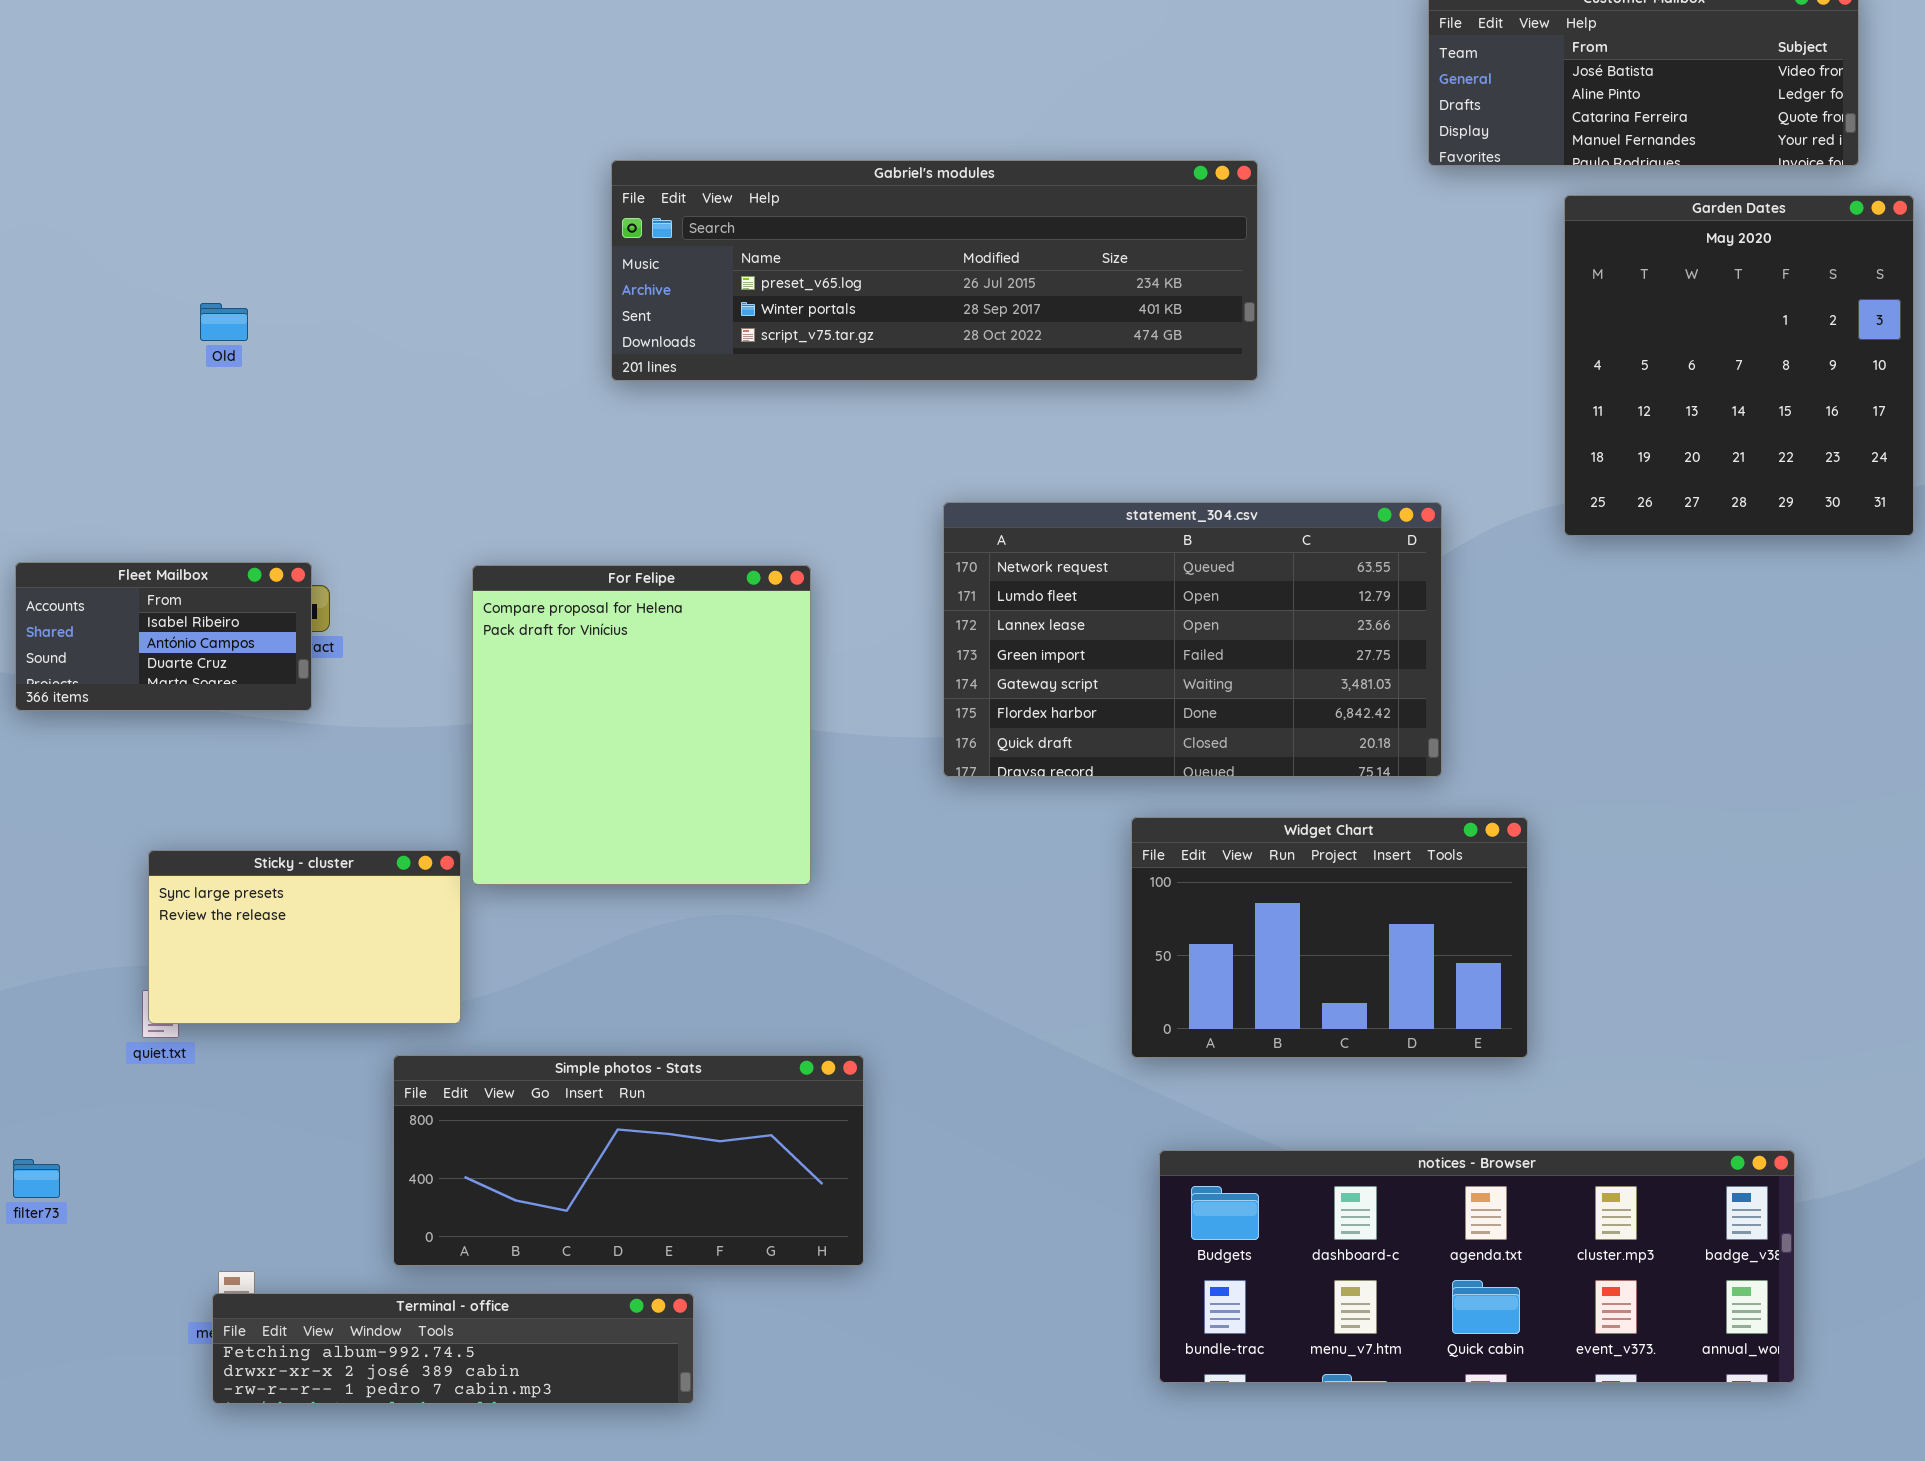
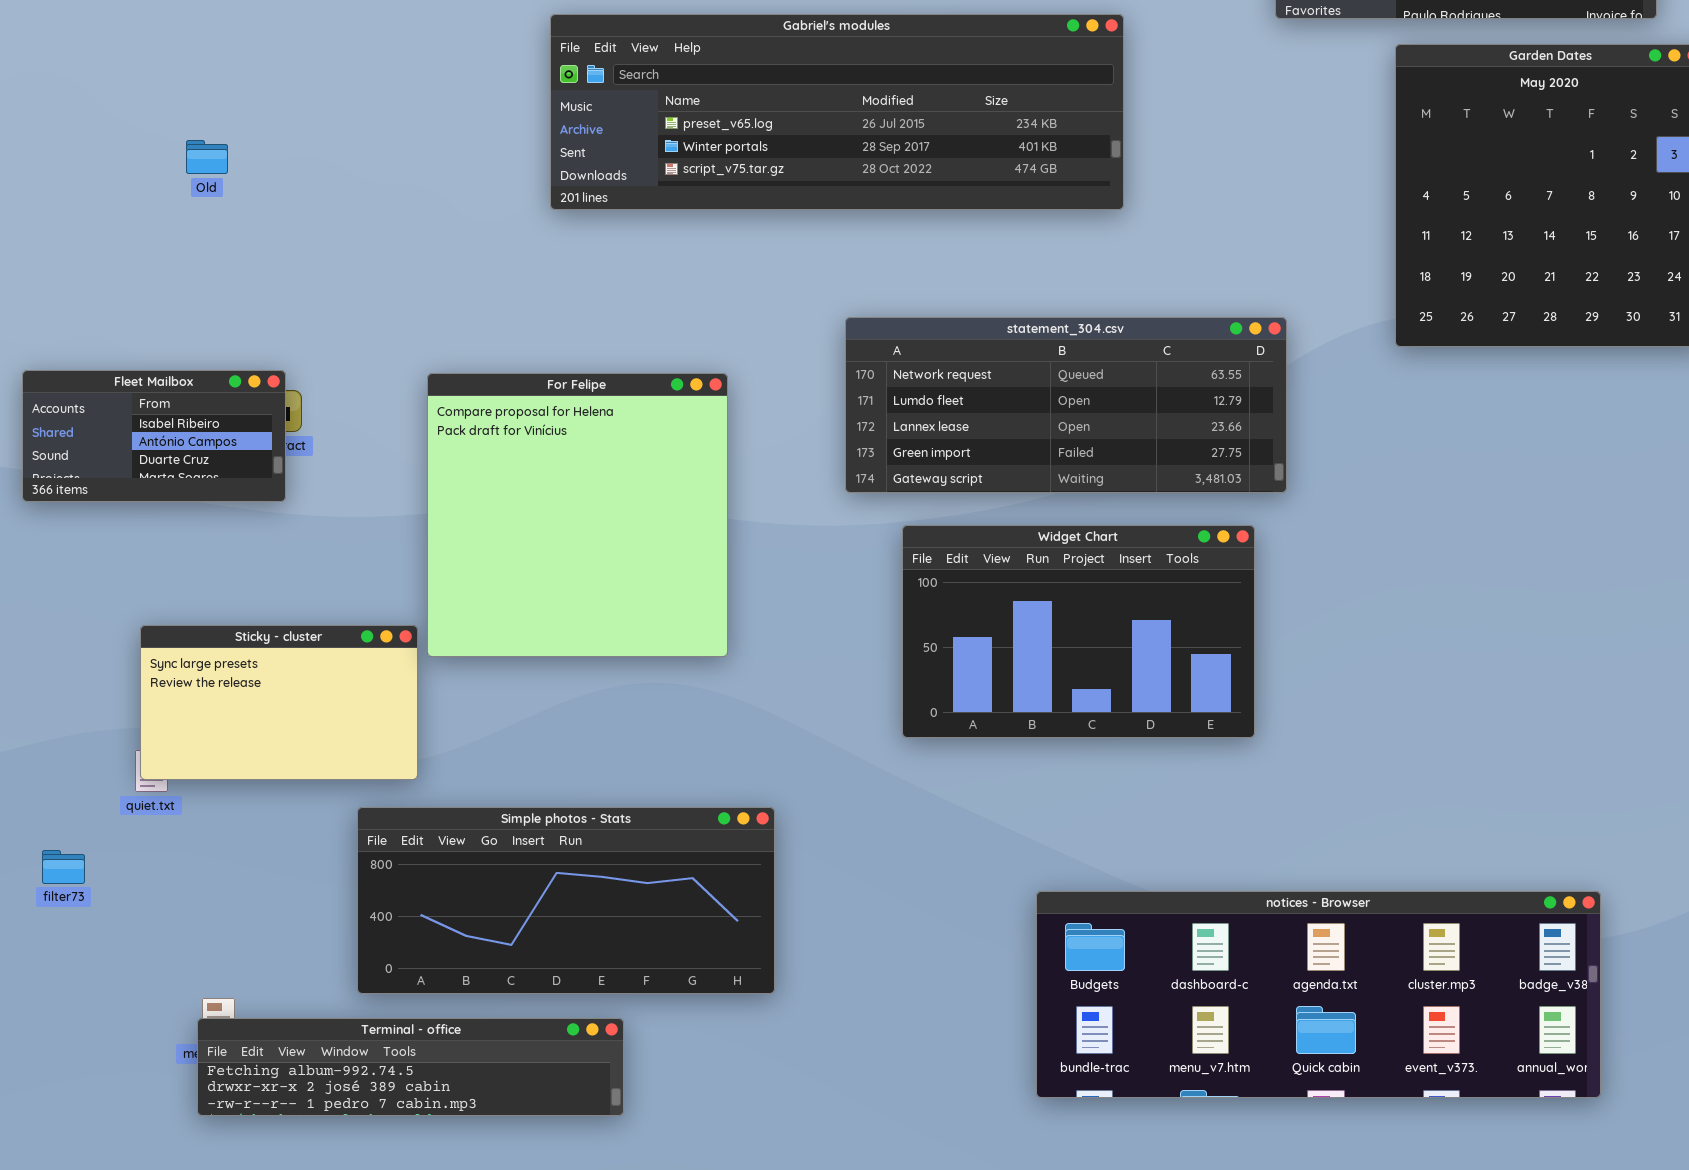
statement_304.csv: [943,502,1442,777] -> [845,317,1287,493], resized
Widget Chart: [1131,817,1528,1058] -> [902,525,1255,738], moved
filter73: [13,1159,60,1198] -> [42,850,85,884], moved

